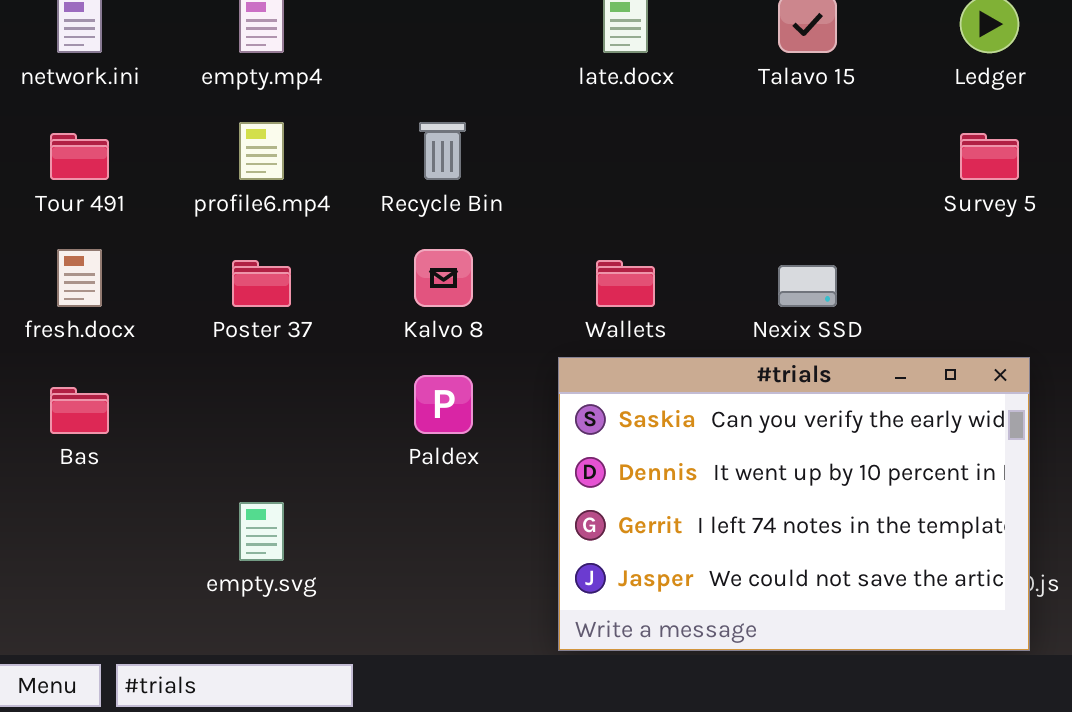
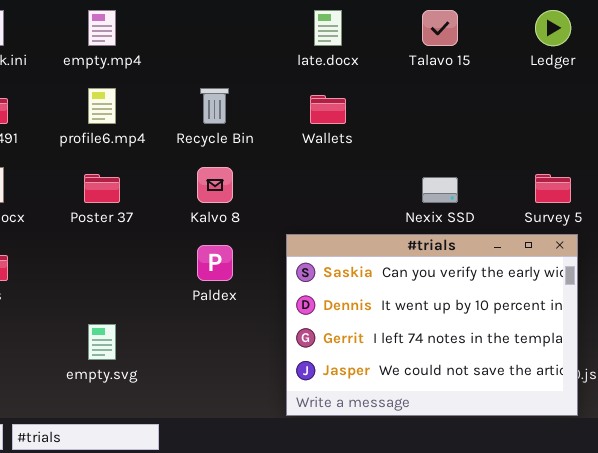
Survey 5: [960,133,1019,180] -> [535,174,571,203], moved
Wallets: [596,260,655,307] -> [310,95,346,124], moved

